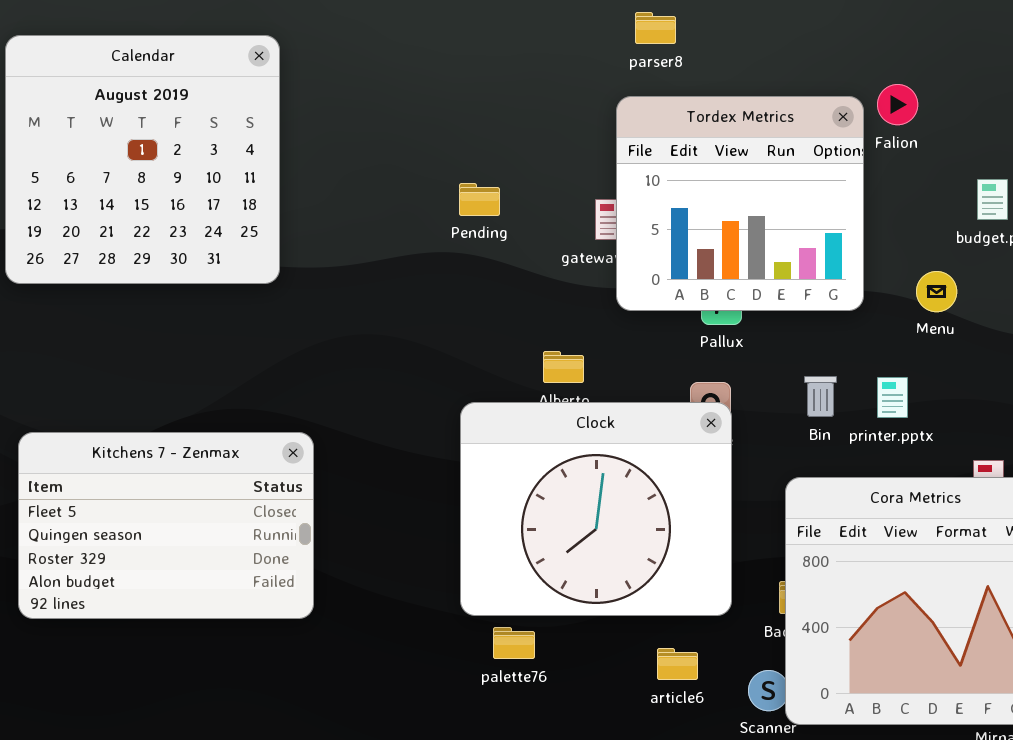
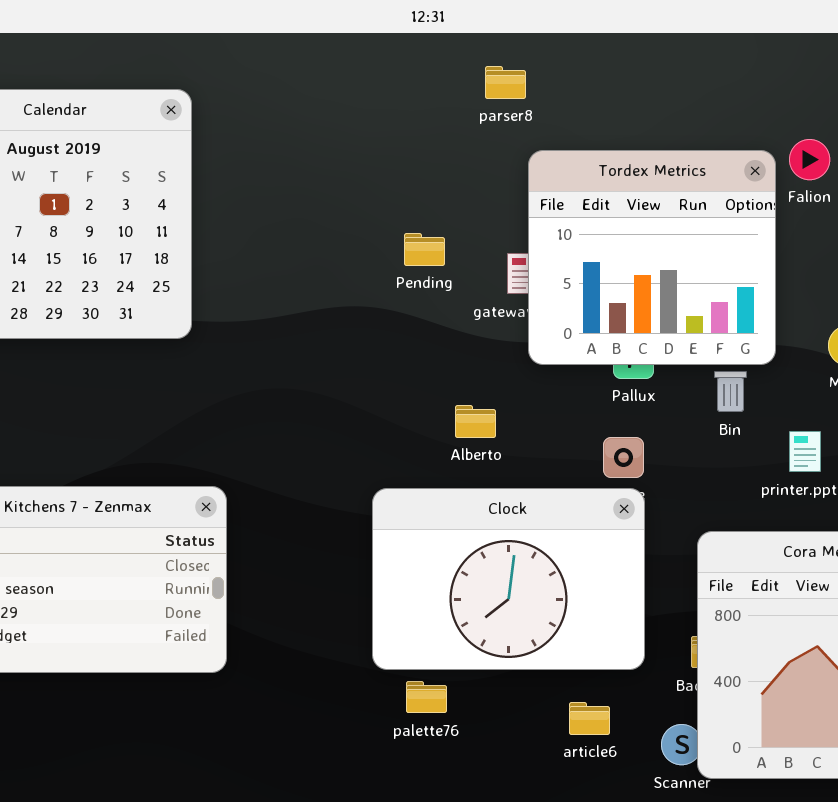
parser8: [635,12,676,44] -> [485,66,526,99], moved
Pending: [459,183,500,216] -> [404,233,445,266], moved
Bin: [804,376,837,417] -> [714,371,747,412], moved
Clock: [460,402,732,616] -> [372,488,645,670], resized

